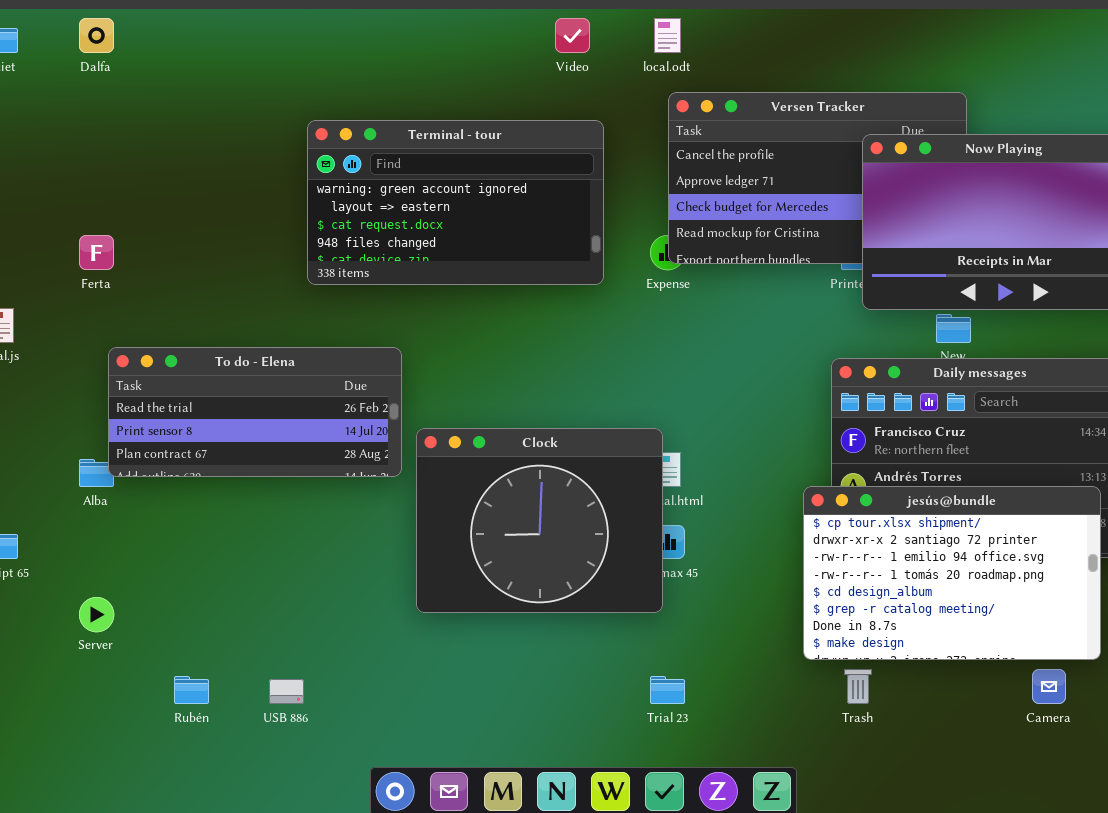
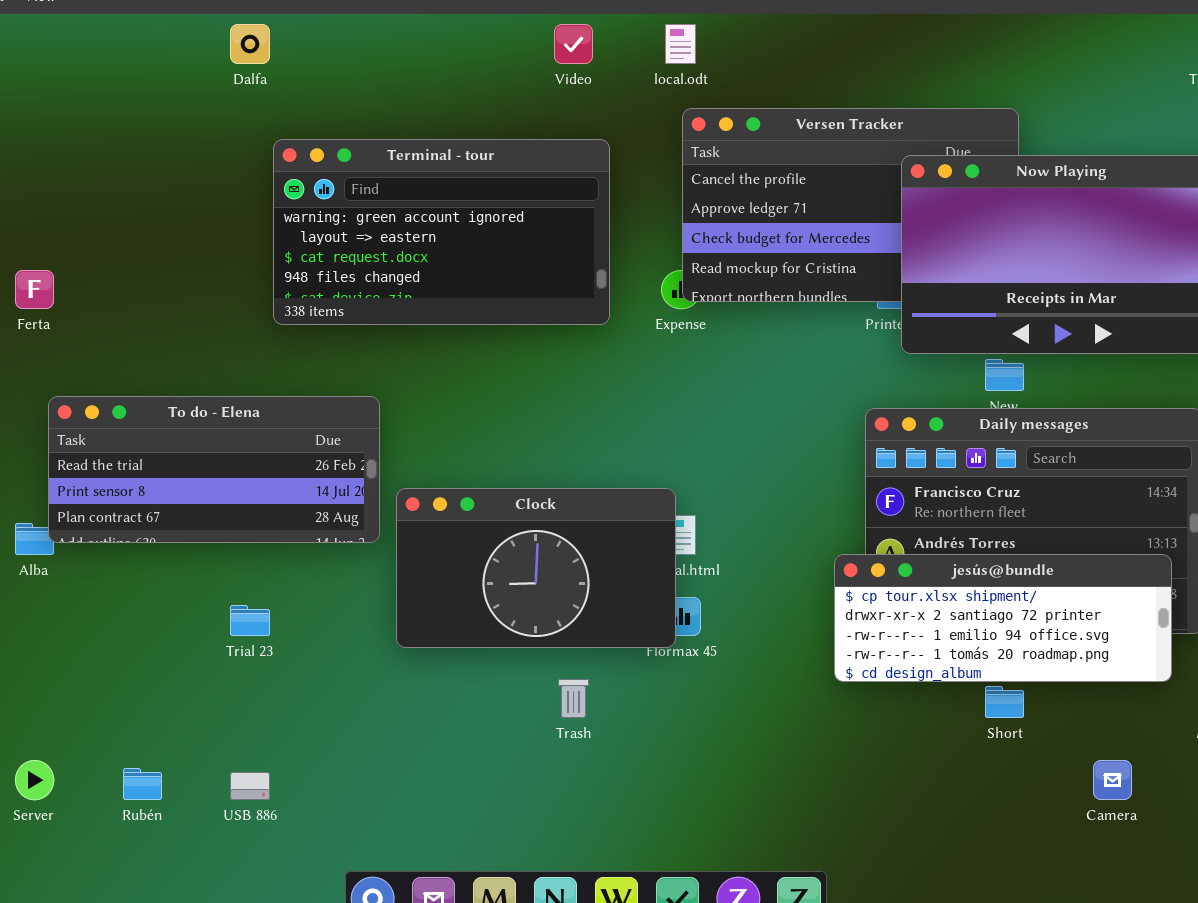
Dalfa: [79,18,114,53] -> [230,24,270,64], moved
Clock: [416,428,663,613] -> [396,488,676,648], resized
jesús@bundle: [803,486,1101,660] -> [834,554,1172,682], resized
Server: [79,597,114,632] -> [15,760,54,800], moved
Trash: [844,669,872,704] -> [558,679,589,718], moved
Trial 23: [650,676,685,704] -> [230,605,270,636], moved

